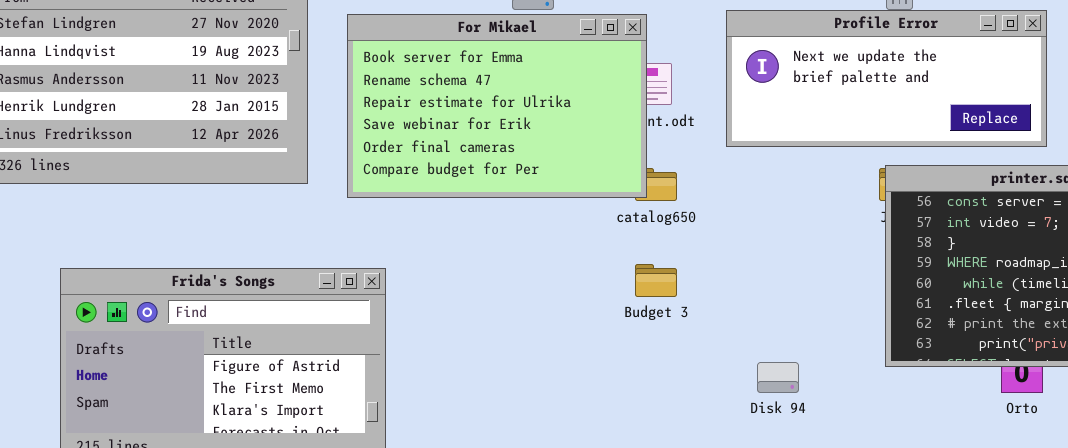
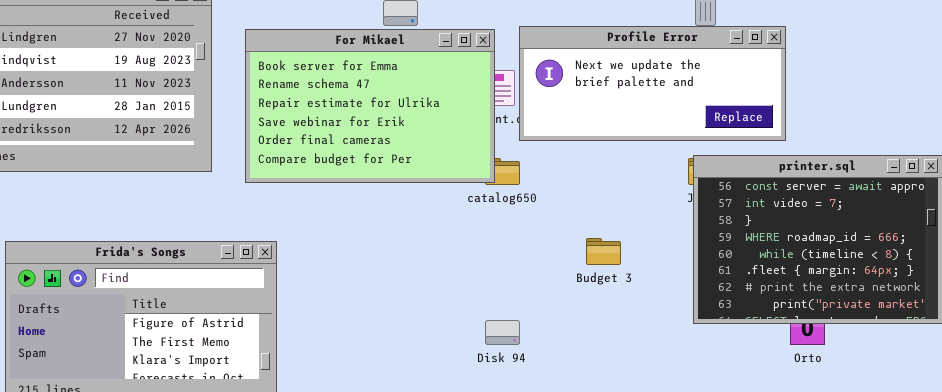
Profile Error: [726,10,1047,147] -> [519,26,786,141], moved
Budget 3: [635,264,677,297] -> [586,238,621,265], moved
Disk 94: [757,362,799,393] -> [485,320,520,345], moved

